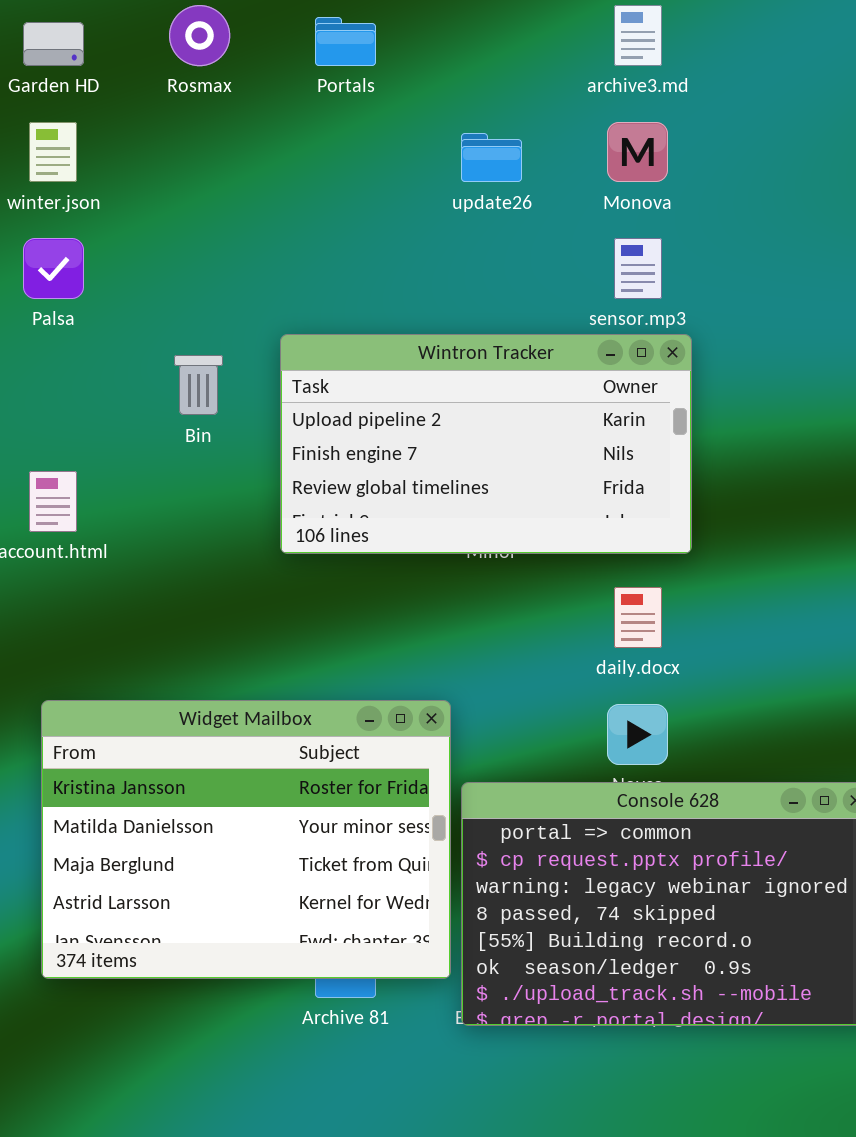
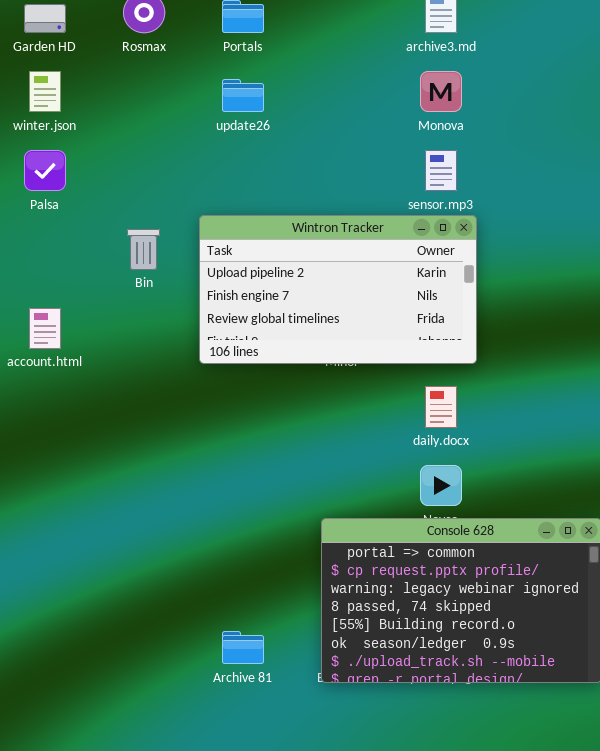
update26: [461,133,522,182] -> [222,79,264,112], moved
Widget Mailbox: [41,700,451,979] -> none, closed

